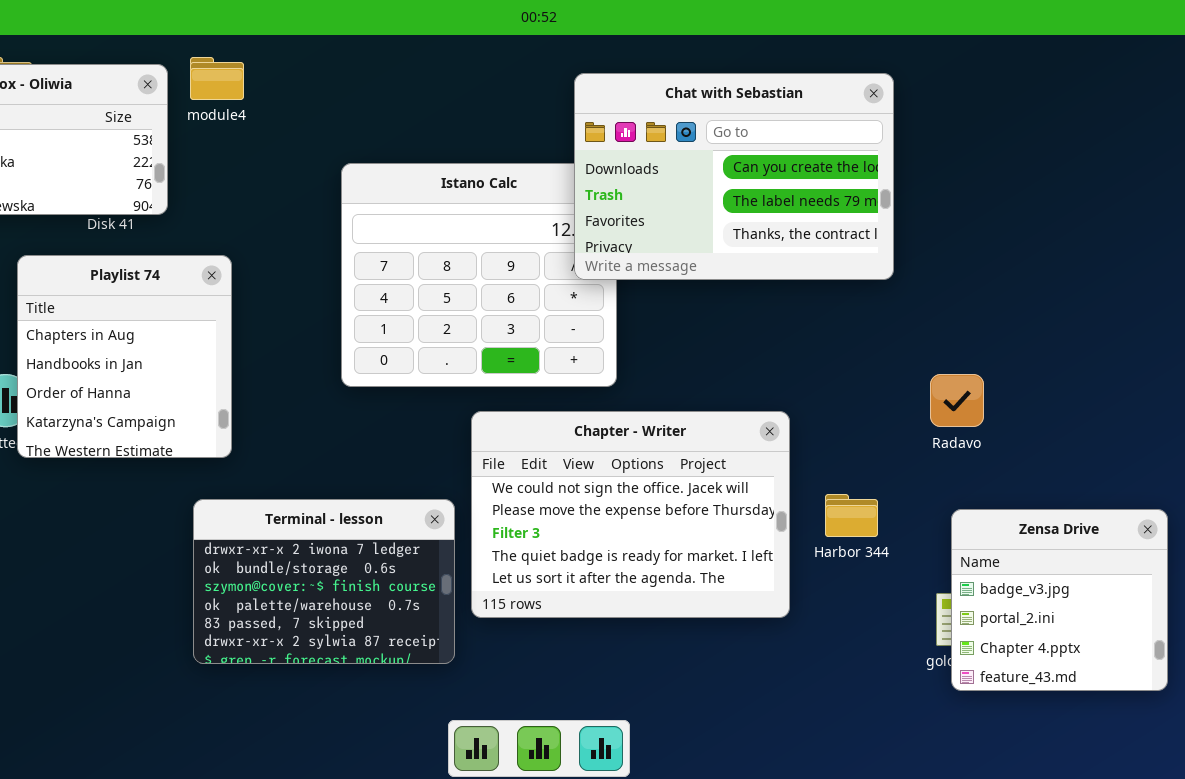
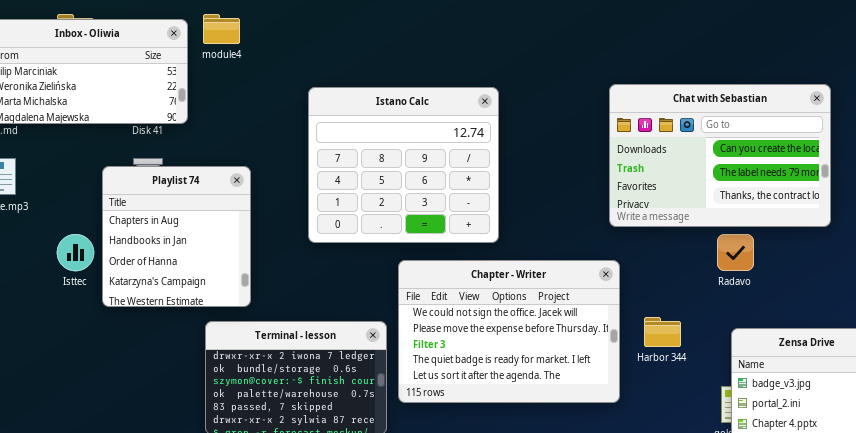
Chat with Sebastian: [574,73,894,280] -> [609,84,831,227], moved
Playlist 74: [17,255,232,458] -> [102,166,251,307], moved

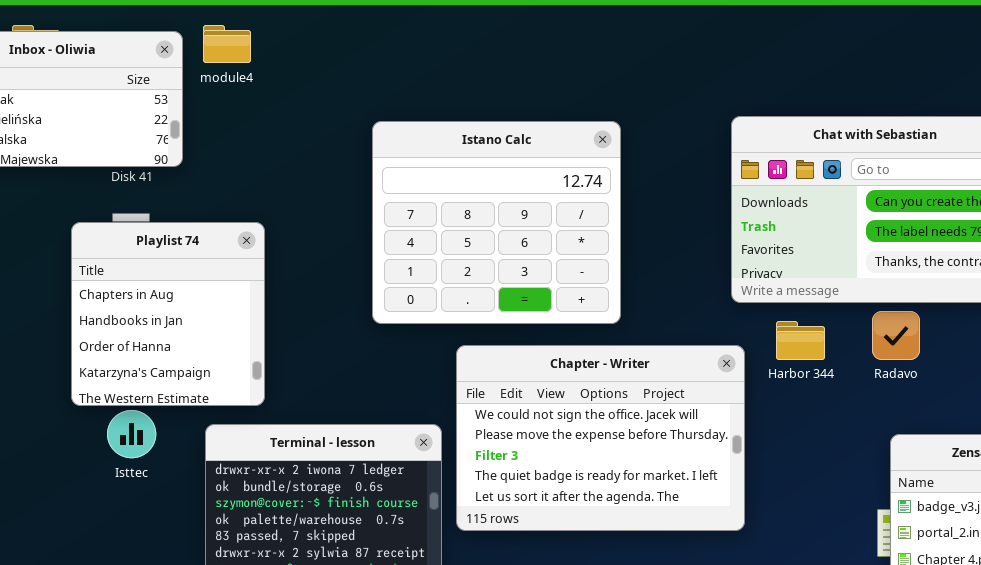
Istano Calc: [308,87,499,243] -> [372,121,621,324], moved
Isttec: [57,234,94,271] -> [107,410,156,458], moved
Harbor 344: [644,317,681,347] -> [776,321,825,360], moved

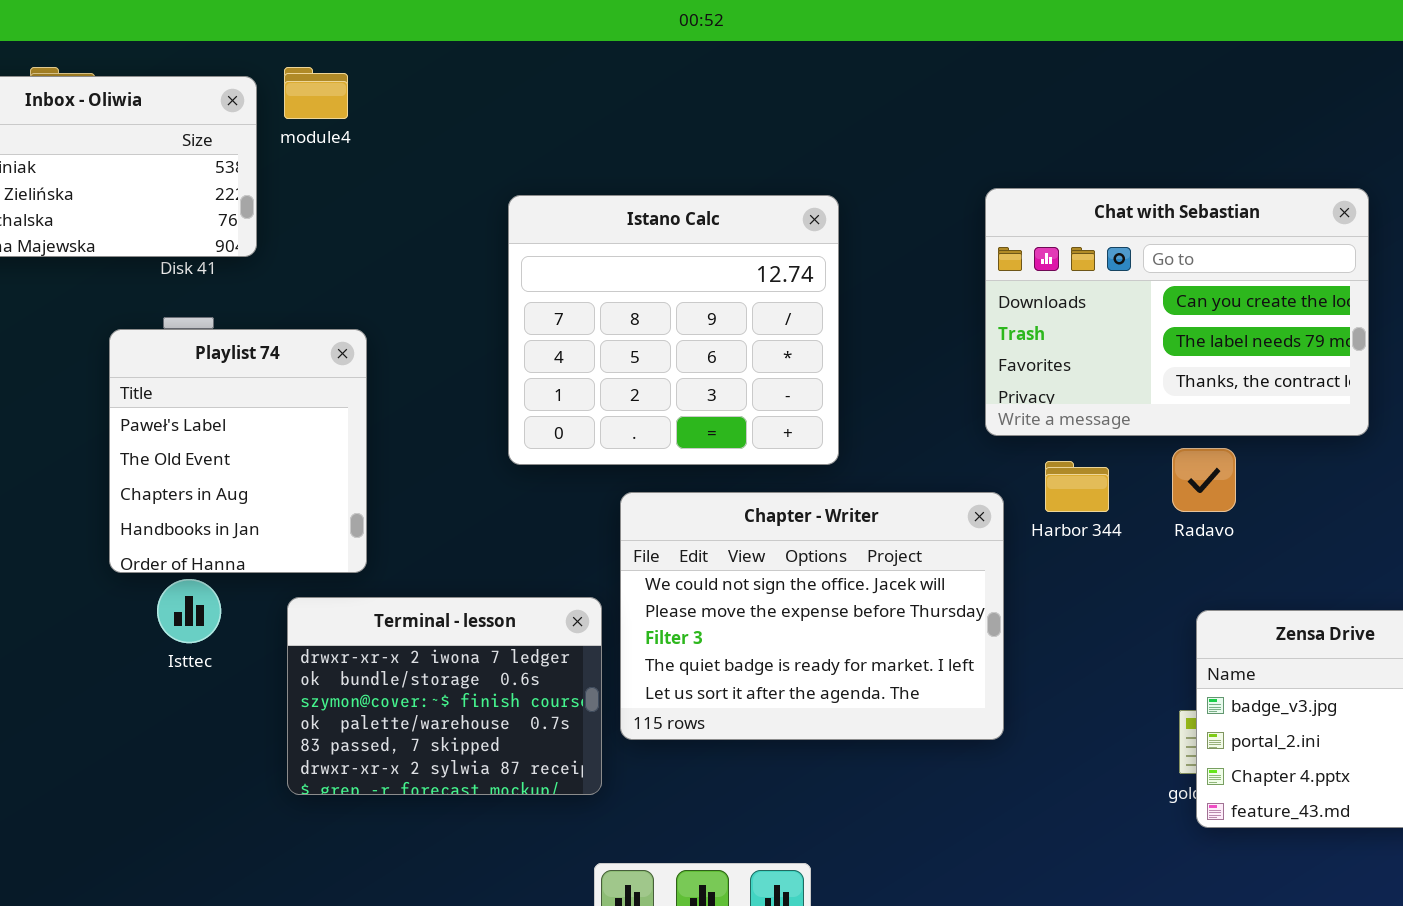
Playlist 74: [71,222,265,406] -> [109,329,367,573], scrolled up 2 rows

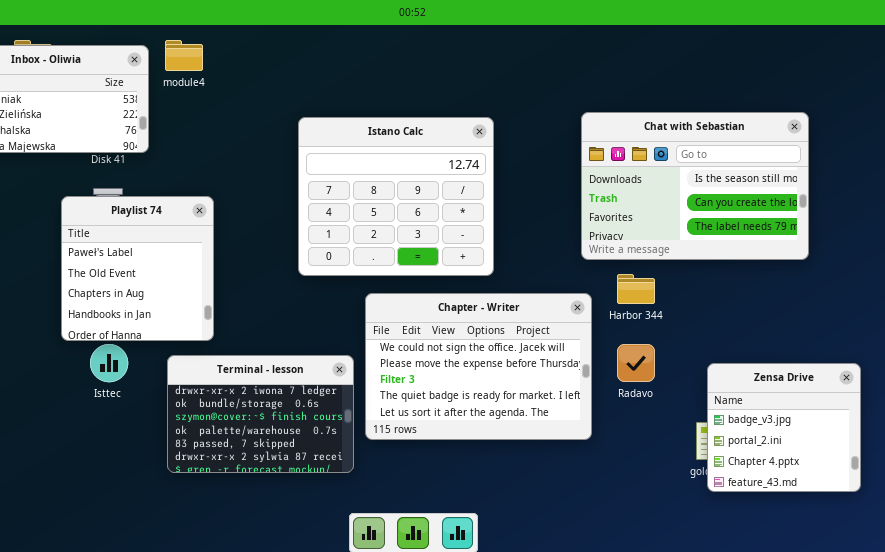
Chat with Sebastian: [985,188,1369,436] -> [581,112,809,260], scrolled up 1 row
Radavo: [1172,448,1236,512] -> [617,344,655,382], moved

